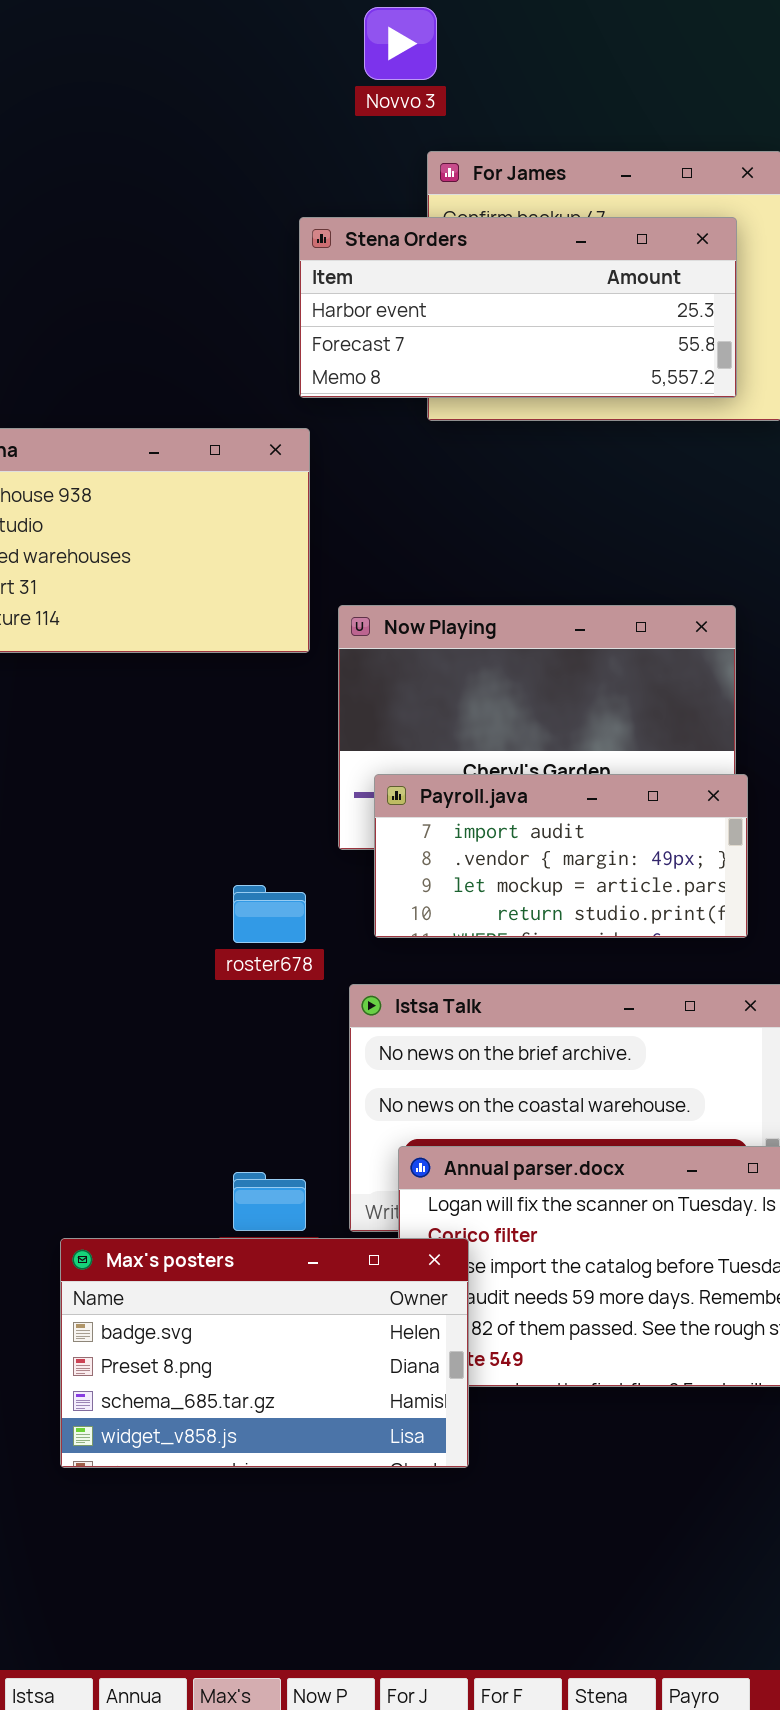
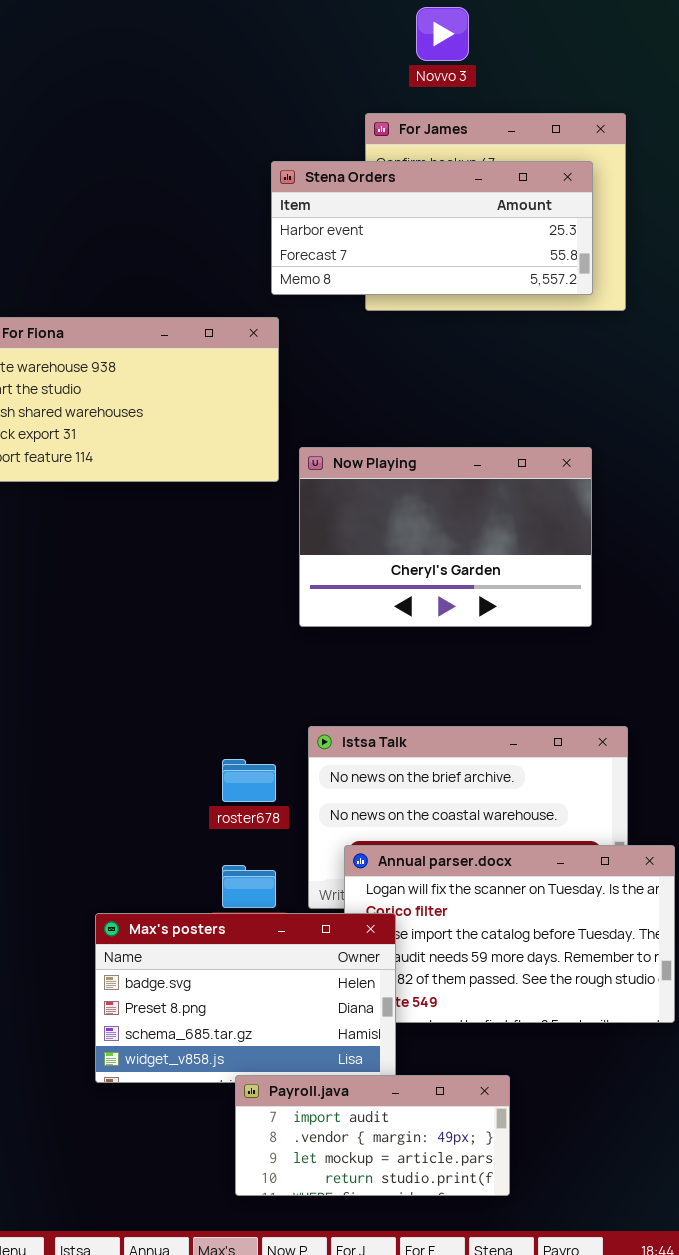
Novvo 3: [364,7,437,80] -> [416,7,469,61], moved
Payroll.java: [374,774,748,938] -> [235,1075,510,1196], moved
roster678: [233,885,306,943] -> [222,759,276,802], moved

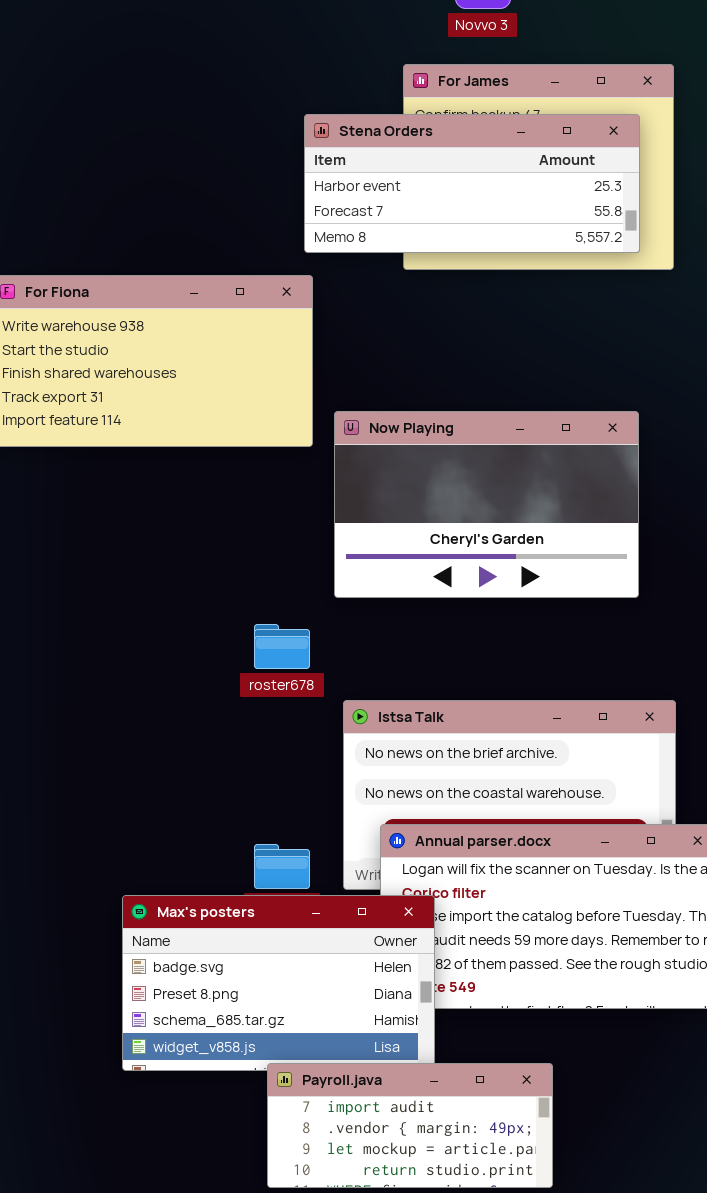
roster678: [222,759,276,802] -> [254,624,310,669], moved

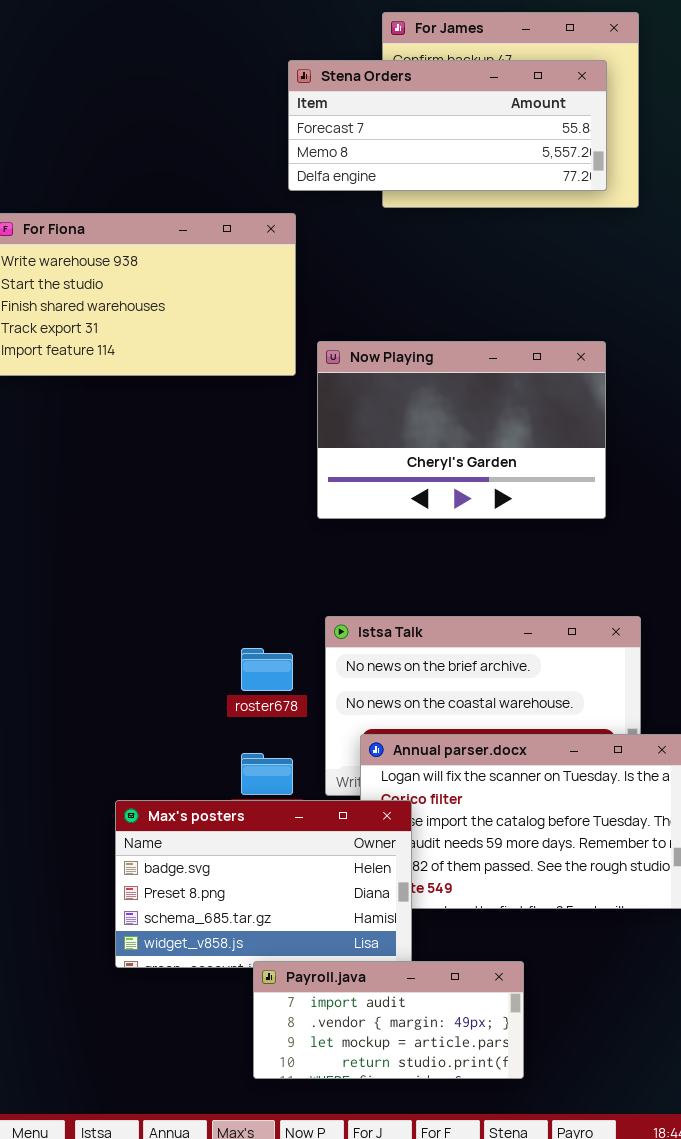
Stena Orders: [304,114,640,253] -> [288,60,607,191], scrolled down 1 row
roster678: [254,624,310,669] -> [241,648,293,691], moved

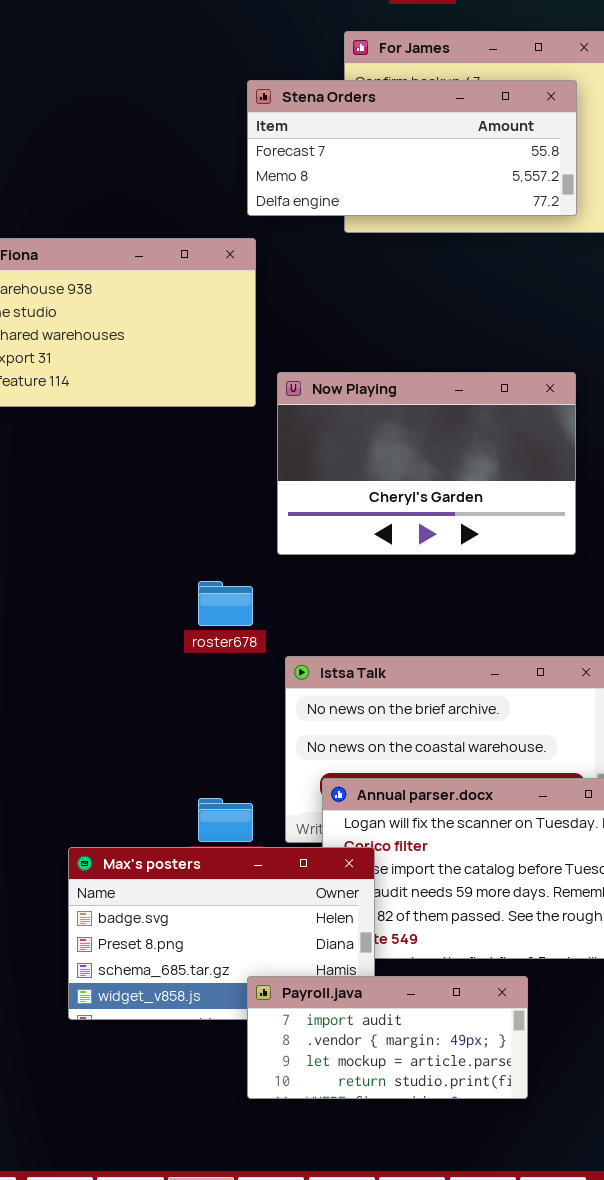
roster678: [241,648,293,691] -> [198,581,253,626], moved
Payroll.java: [253,961,524,1079] -> [247,976,528,1099], moved

